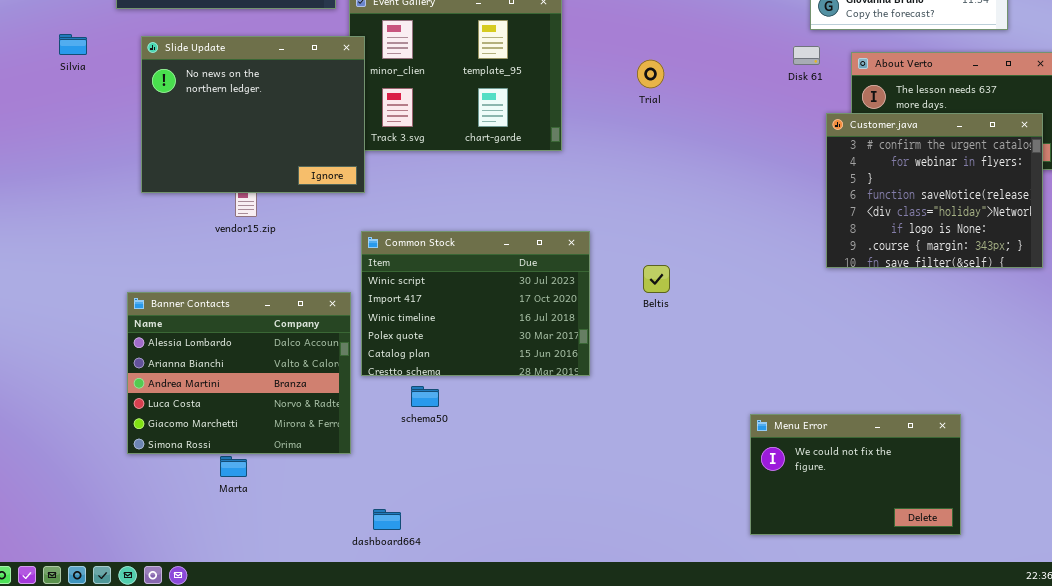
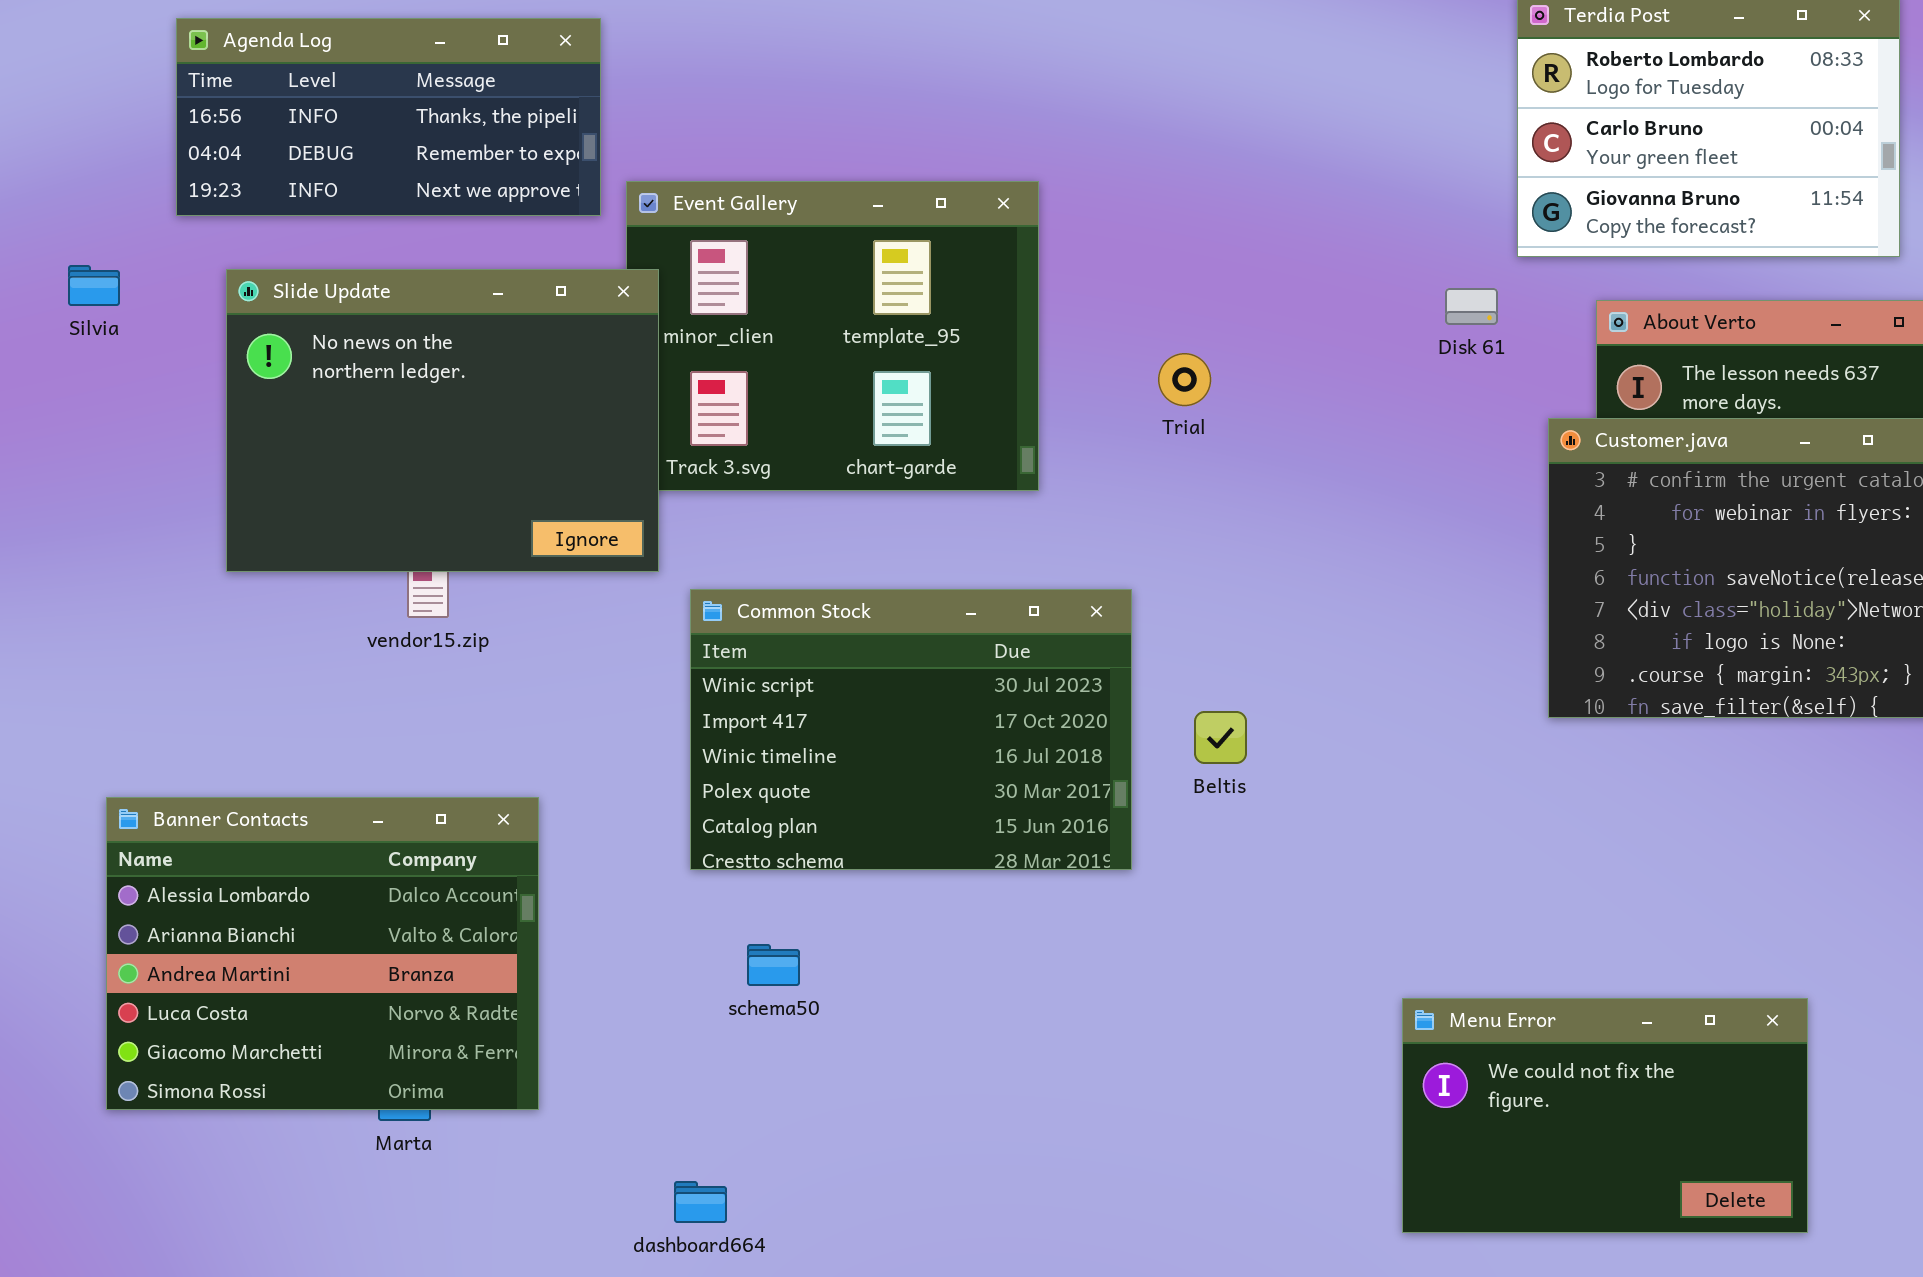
Disk 61: [793,46,820,65] -> [1445,288,1498,325], moved
Trial: [637,60,664,88] -> [1158,353,1211,406], moved
Common Stock: [361,231,590,376] -> [690,589,1132,870], moved
Banner Contacts: [127,292,351,454] -> [106,797,539,1110], moved

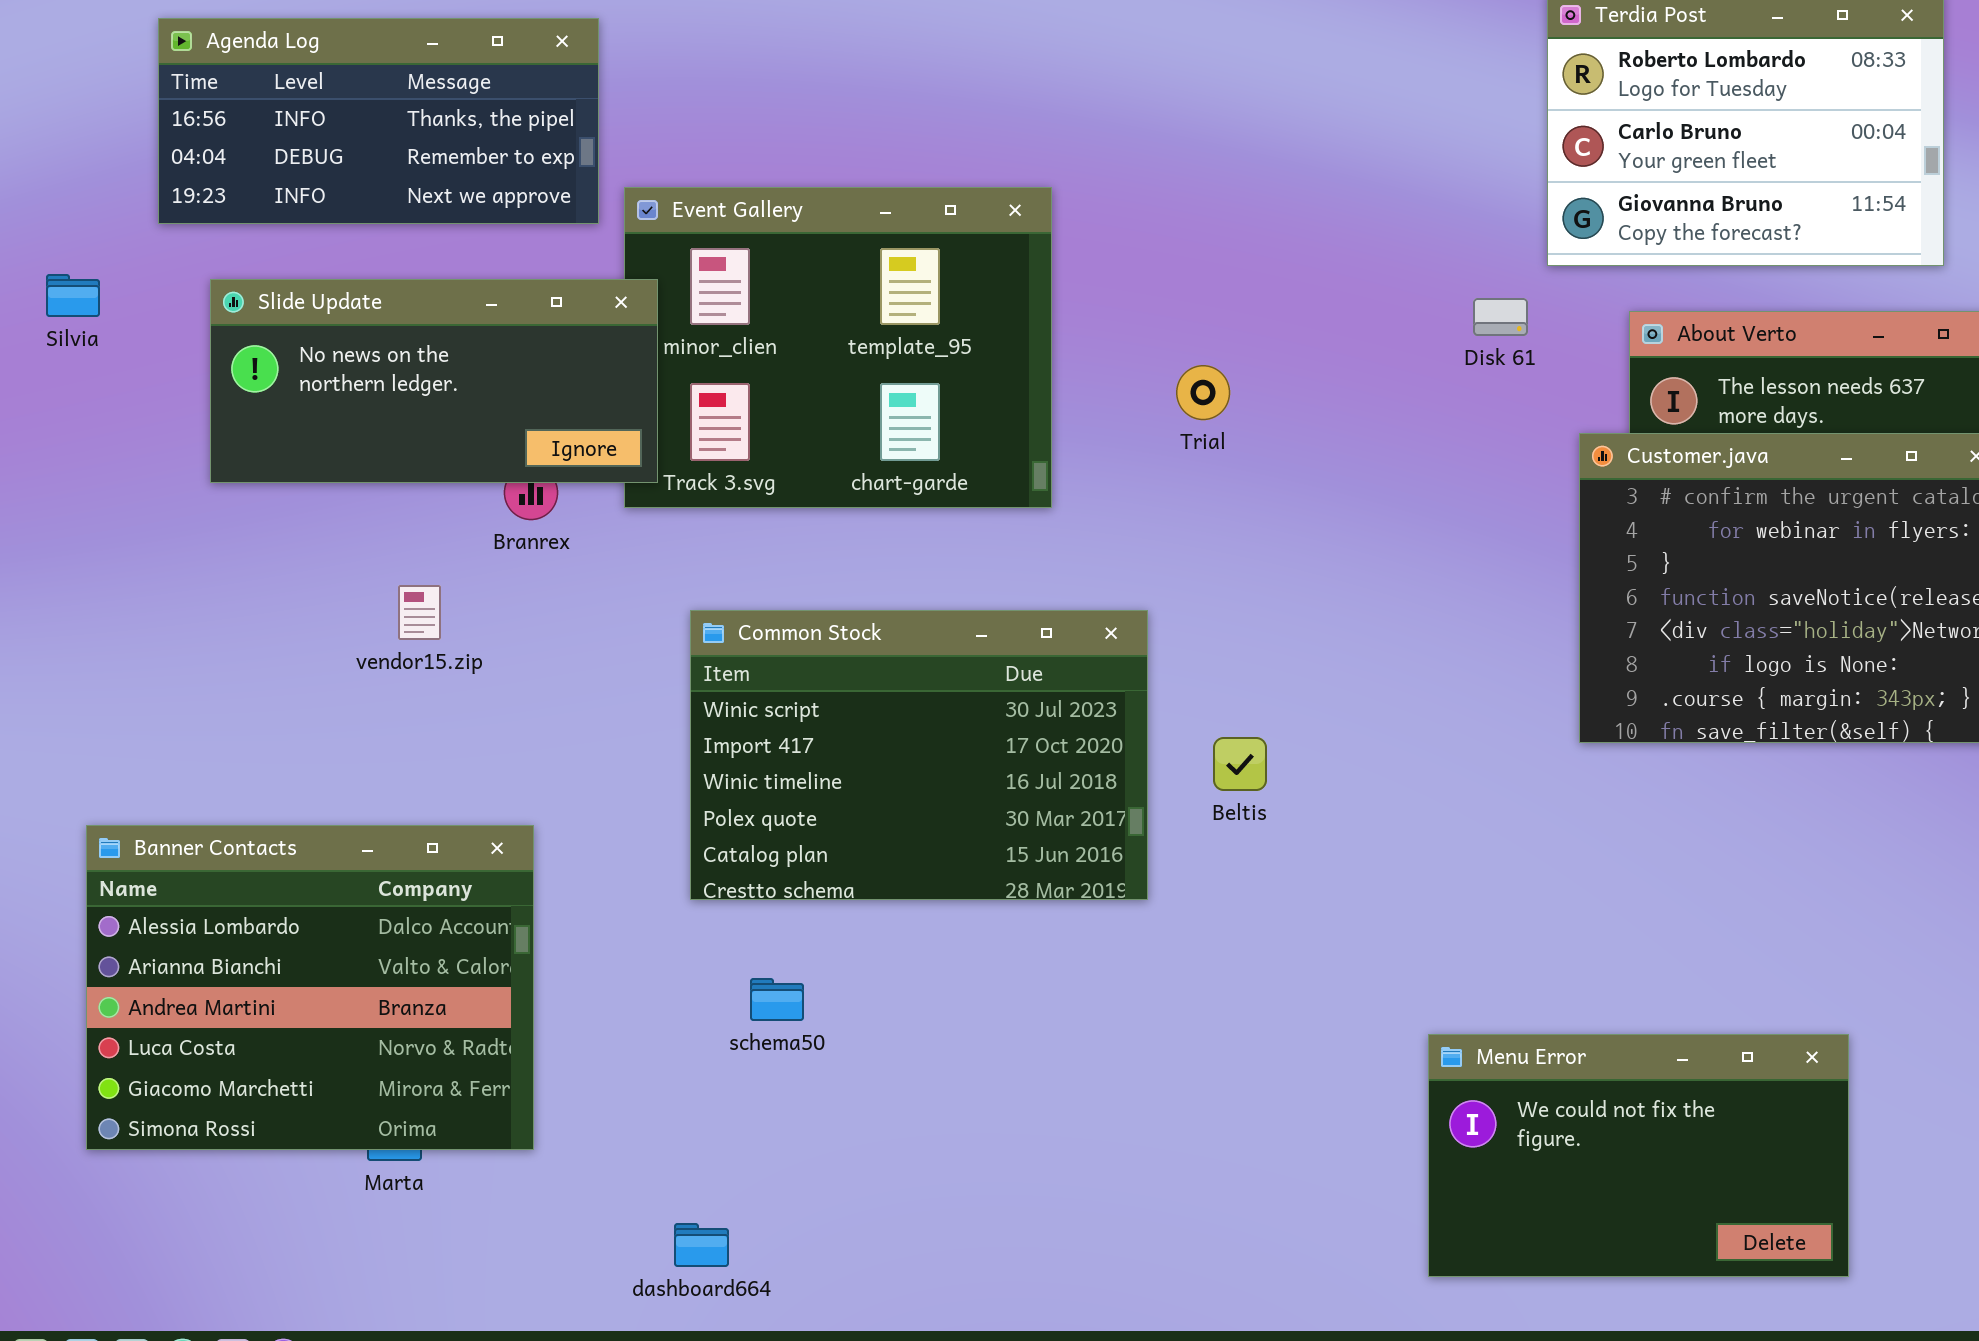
Slide Update: [226,269,659,572] -> [210,279,658,483], resized

